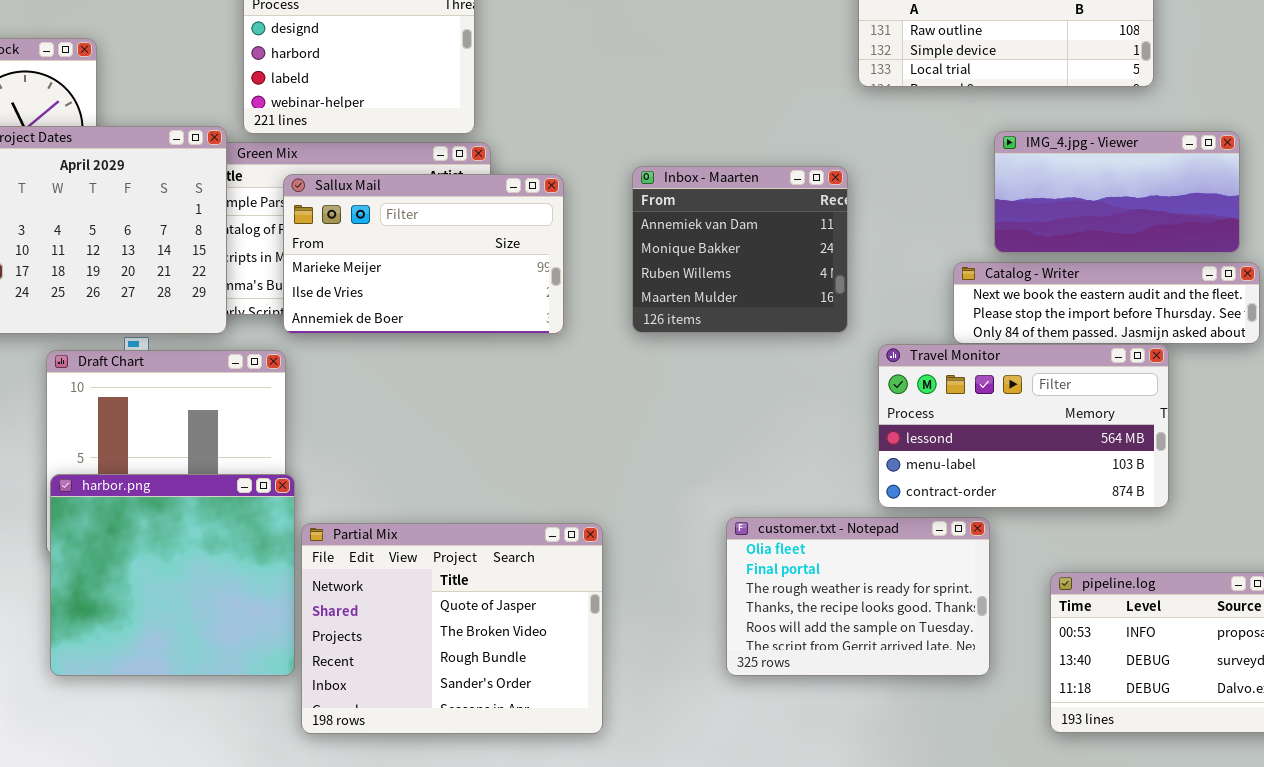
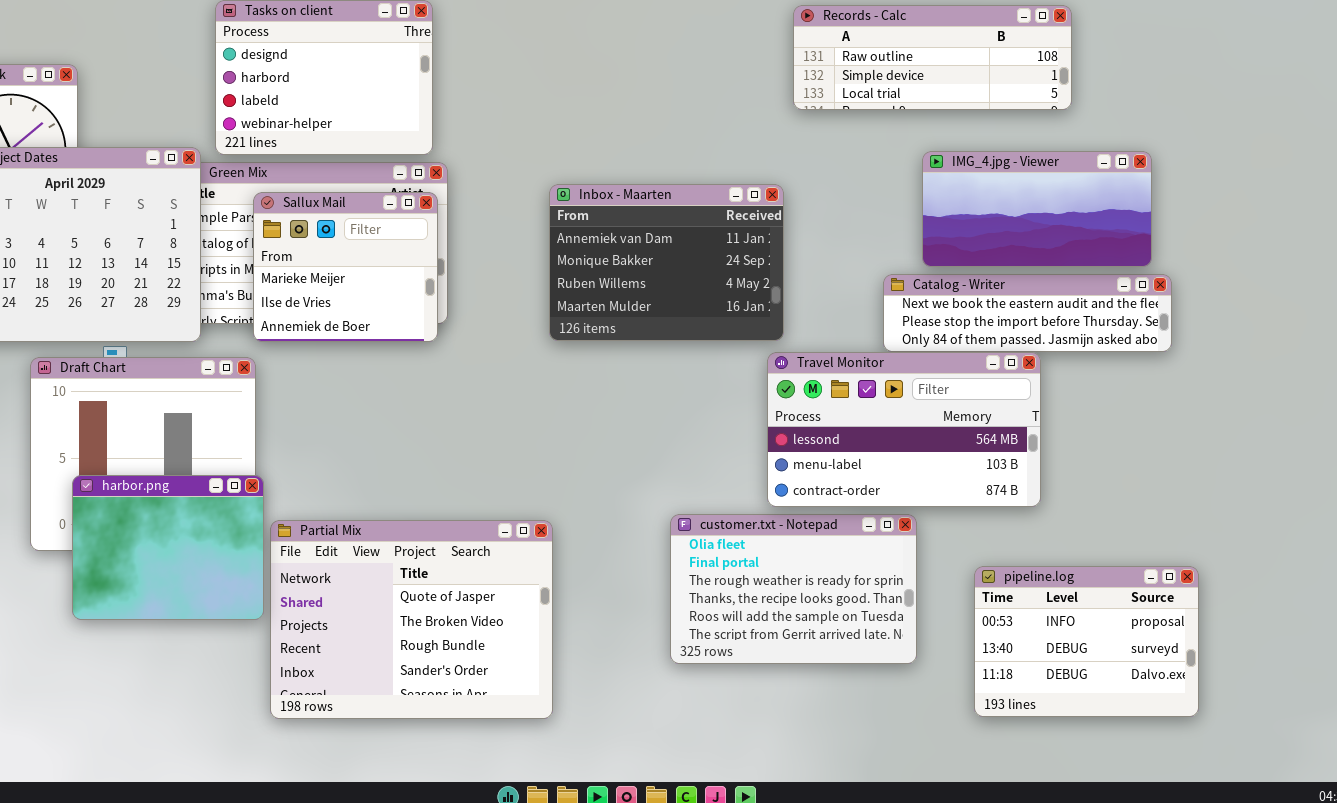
Inbox - Maarten: [632,166,848,333] -> [549,184,784,341], resized
Sallux Mail: [283,174,564,334] -> [253,192,438,342], resized
Travel Monitor: [878,344,1169,508] -> [767,352,1041,507], moved
harbor.png: [50,474,295,676] -> [72,475,264,620], resized

